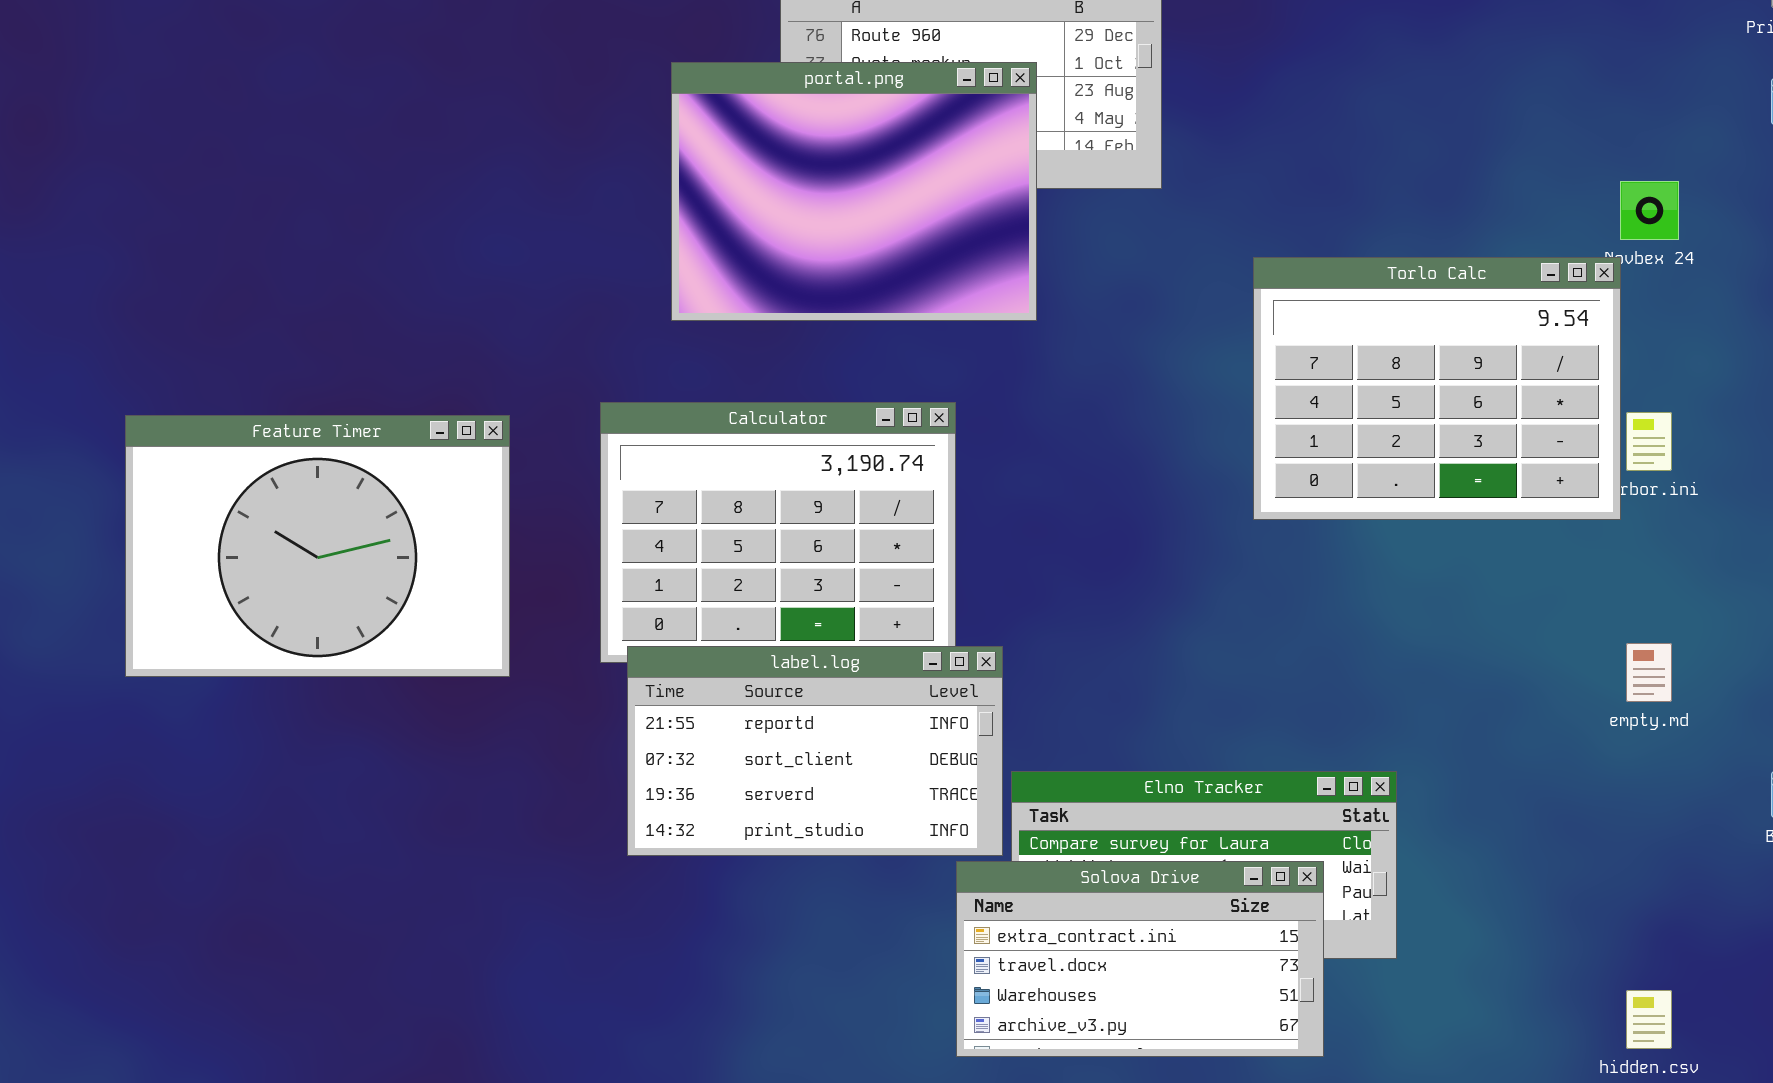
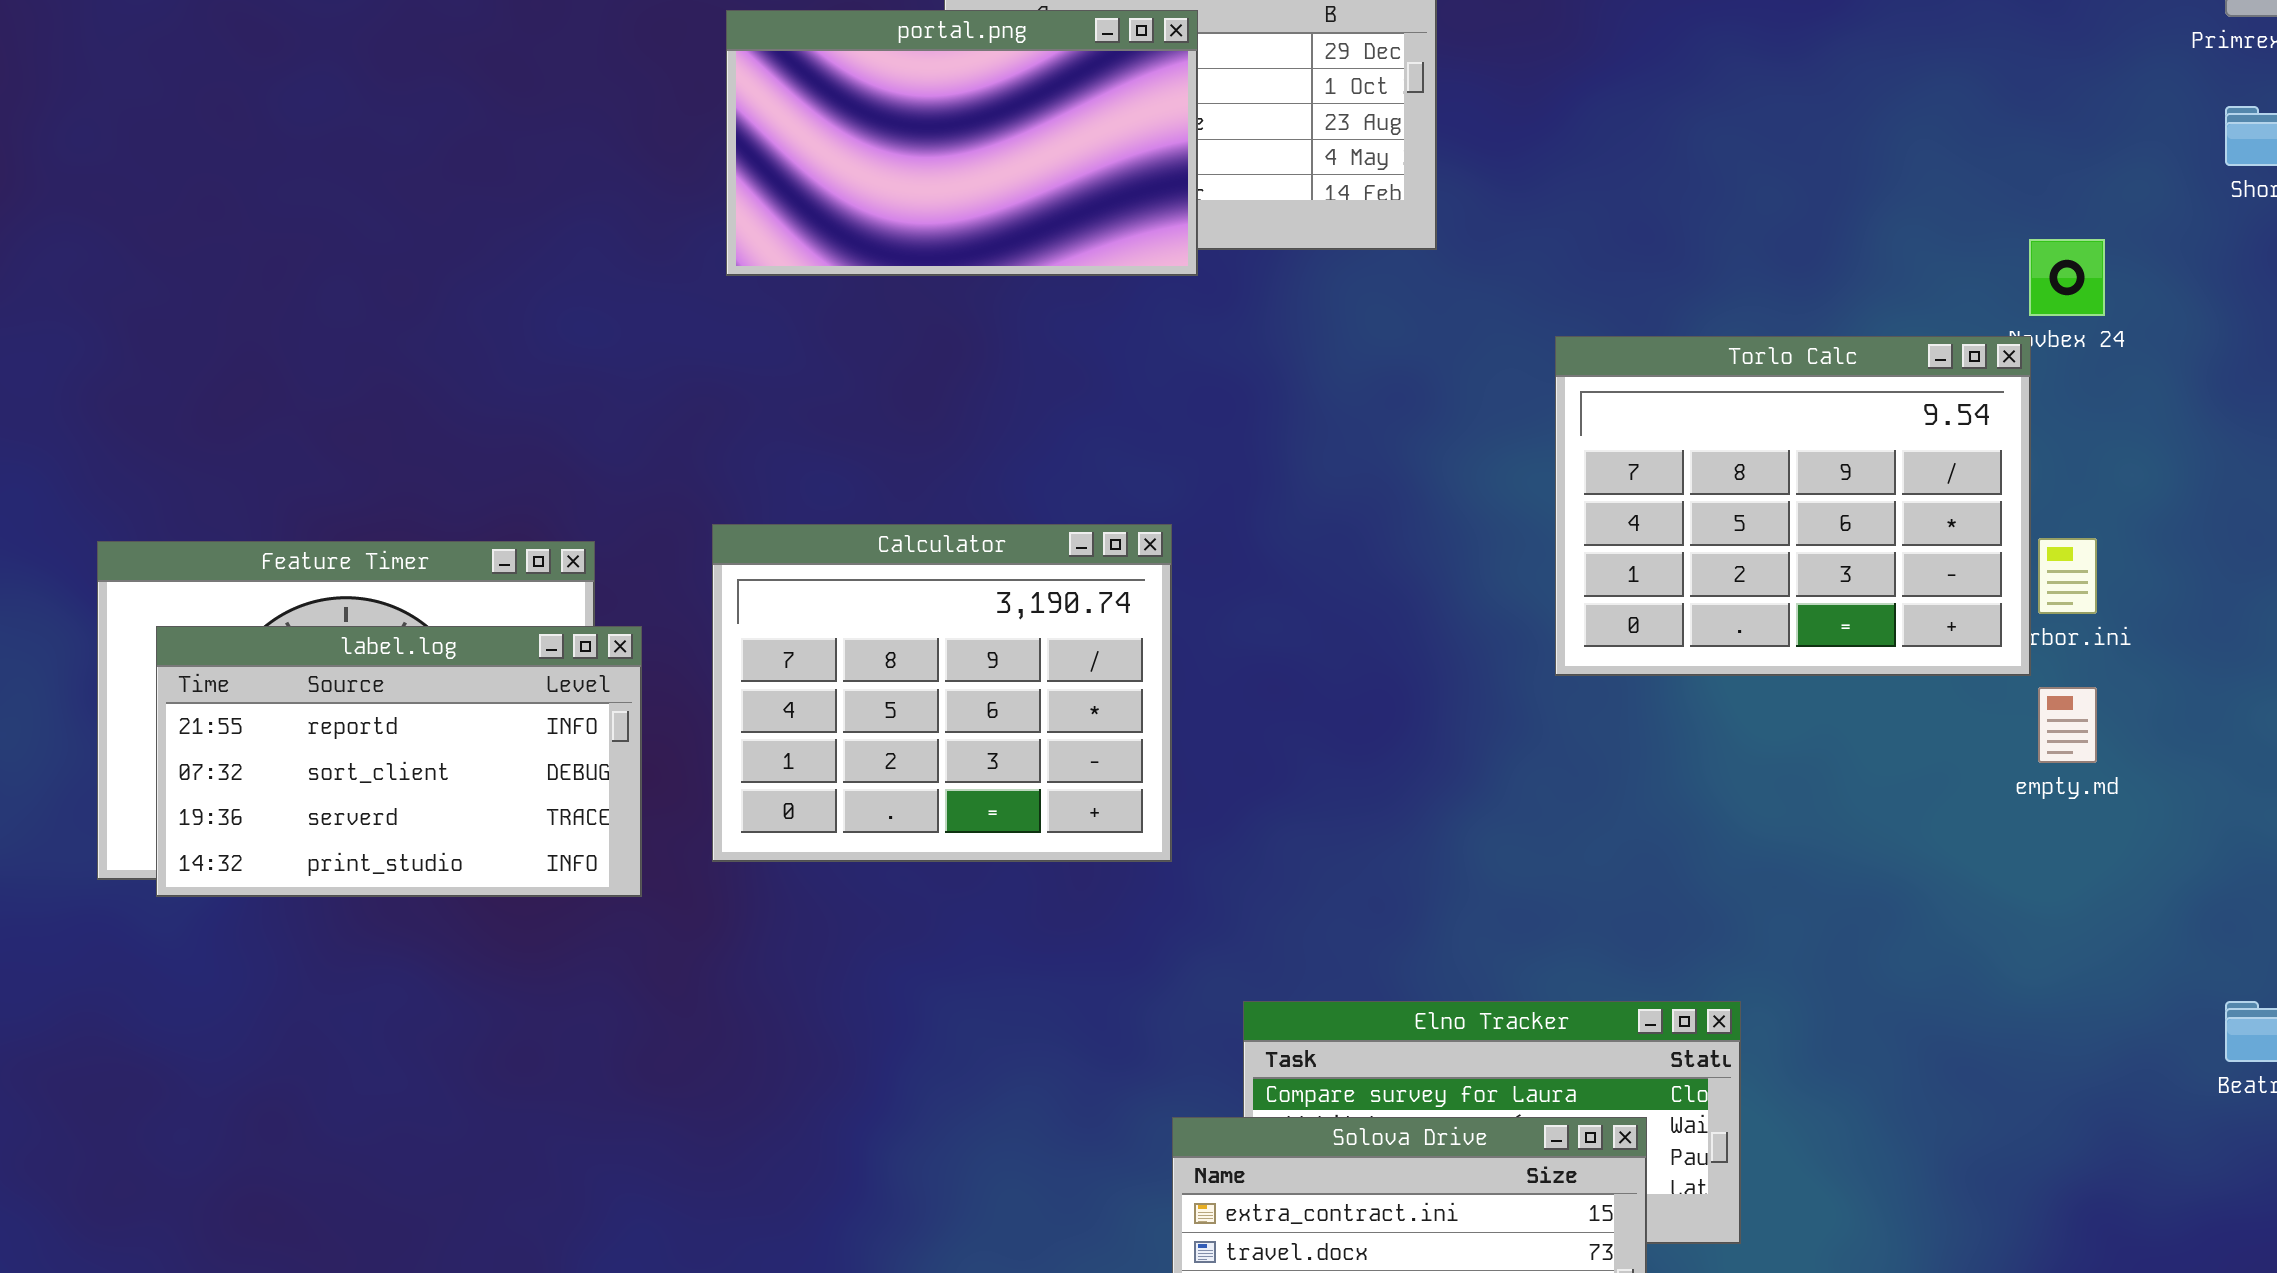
portal.png: [671,62,1037,321] -> [726,10,1198,276], moved, resized
empty.md: [1626,643,1672,702] -> [2038,687,2097,763], moved
label.log: [627,646,1003,856] -> [156,626,642,897], moved

